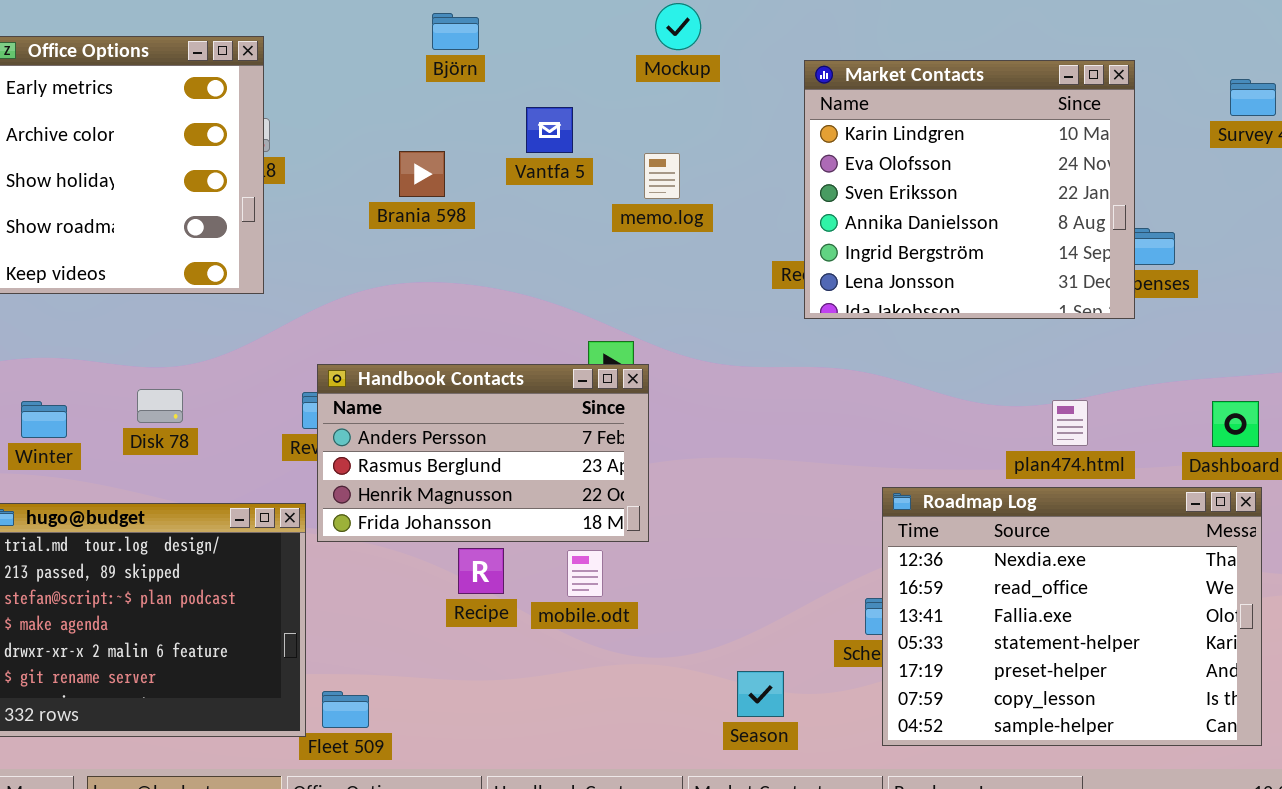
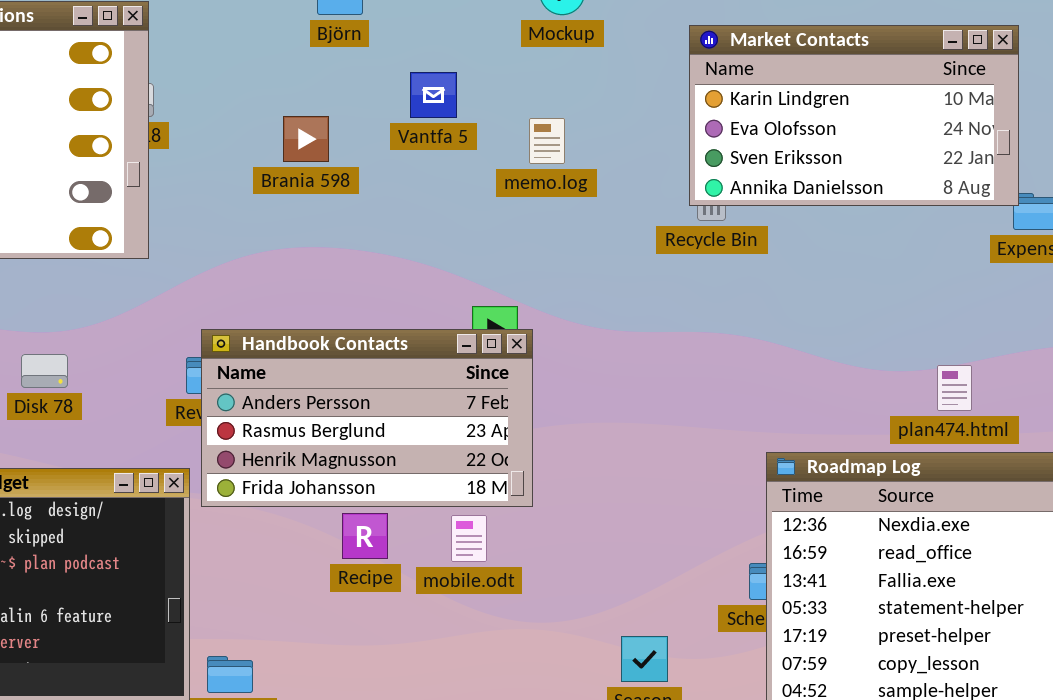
Market Contacts: [804,60,1135,319] -> [689,25,1019,206], resized

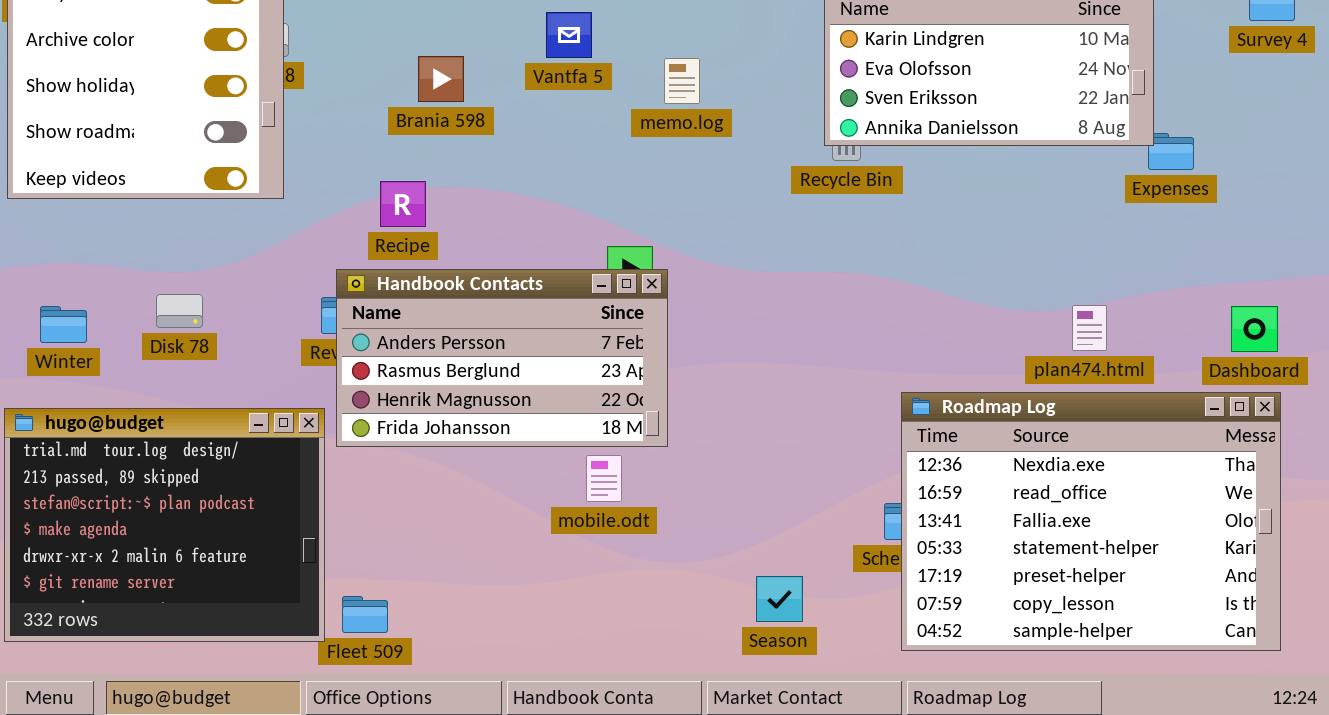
Recipe: [342,513,388,559] -> [380,181,426,227], moved

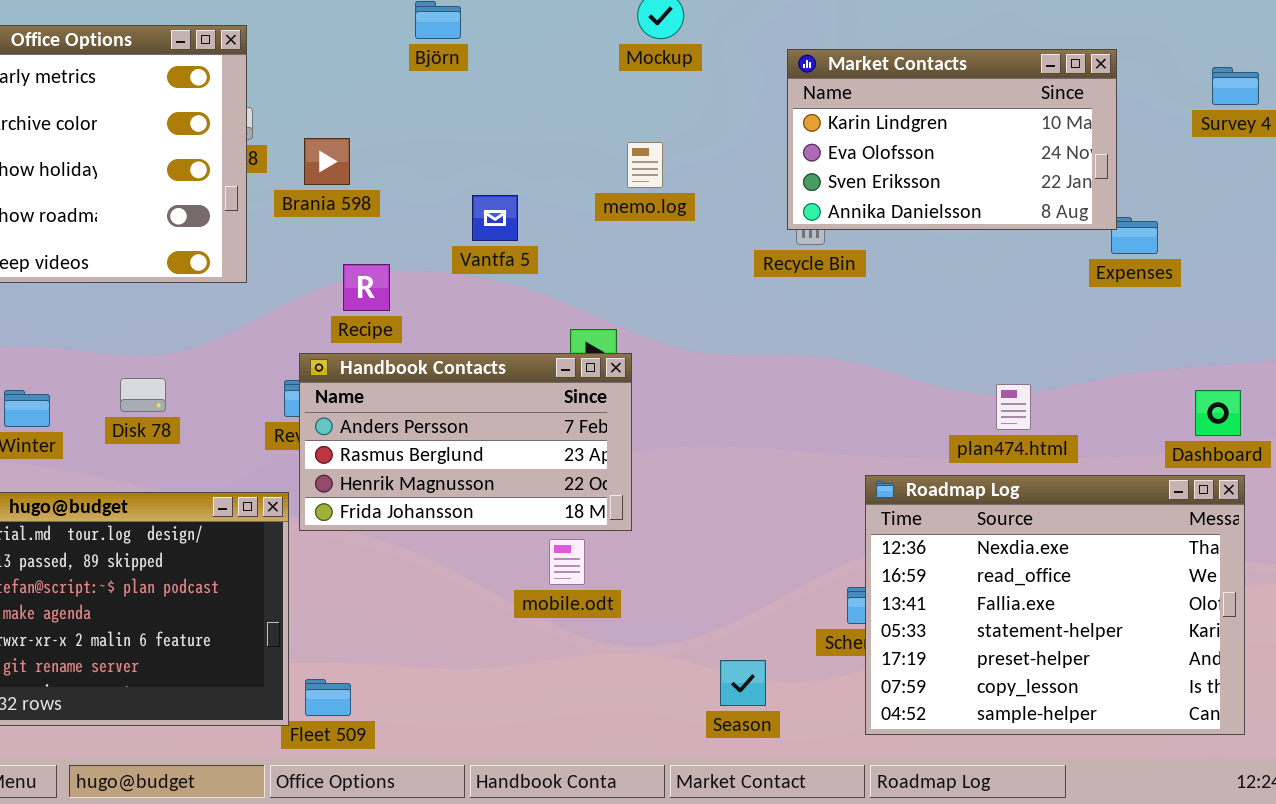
Vantfa 5: [546,12,592,58] -> [472,195,518,241], moved
Brania 598: [418,56,464,102] -> [304,138,350,185], moved
plan474.html: [1072,305,1107,351] -> [996,384,1031,430], moved

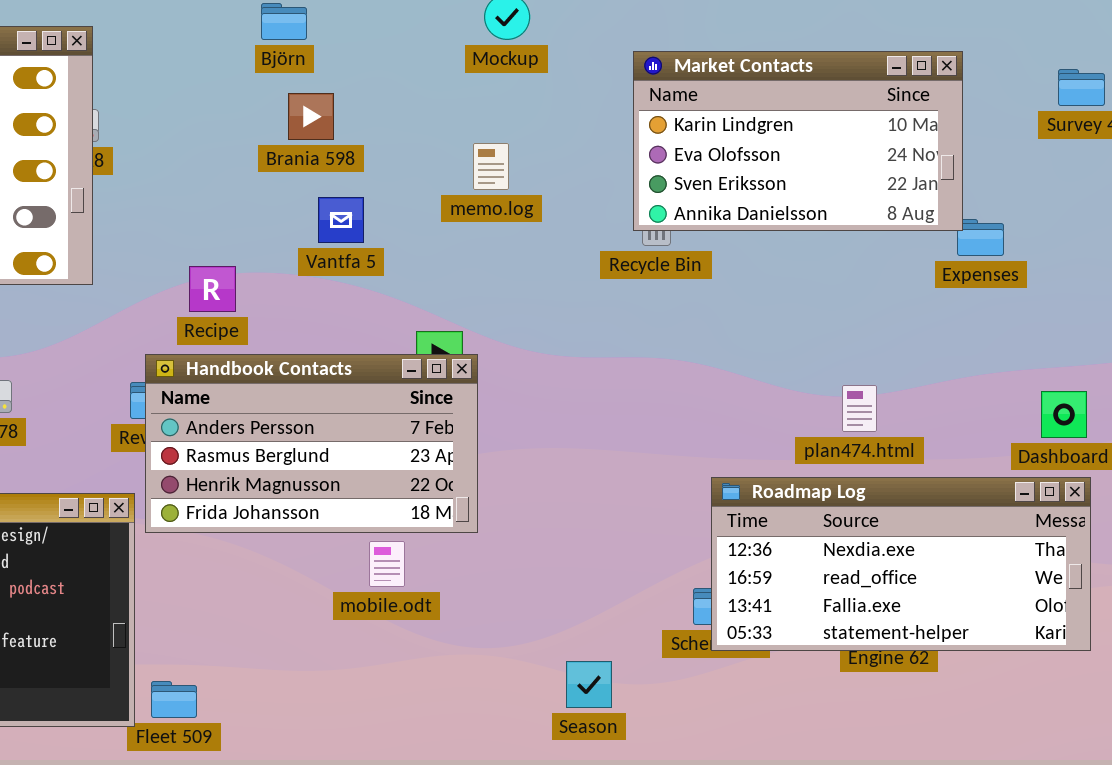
Brania 598: [304,138,350,185] -> [288,93,334,140], moved
Roadmap Log: [865,475,1245,735] -> [711,477,1091,651], resized
mobile.odt: [549,539,585,585] -> [369,541,405,587], moved

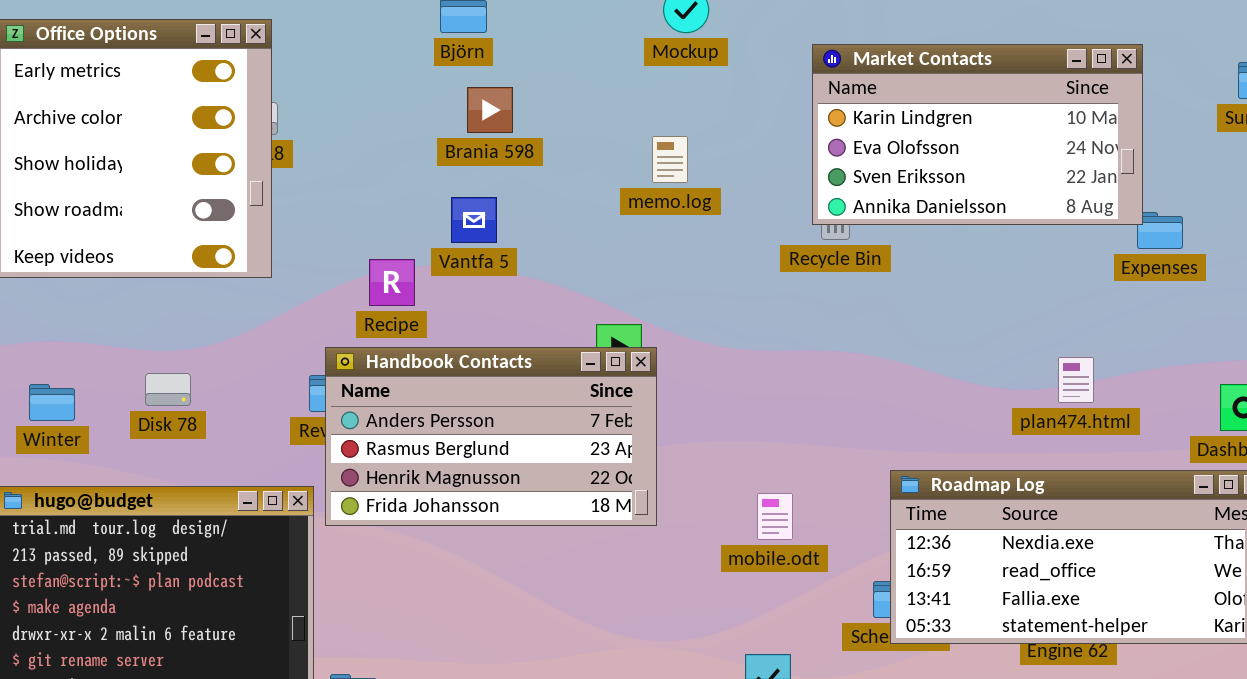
Vantfa 5: [318,197,364,243] -> [451,197,497,243], moved
plan474.html: [842,385,877,432] -> [1058,357,1094,403], moved
mobile.odt: [369,541,405,587] -> [757,493,793,540], moved

